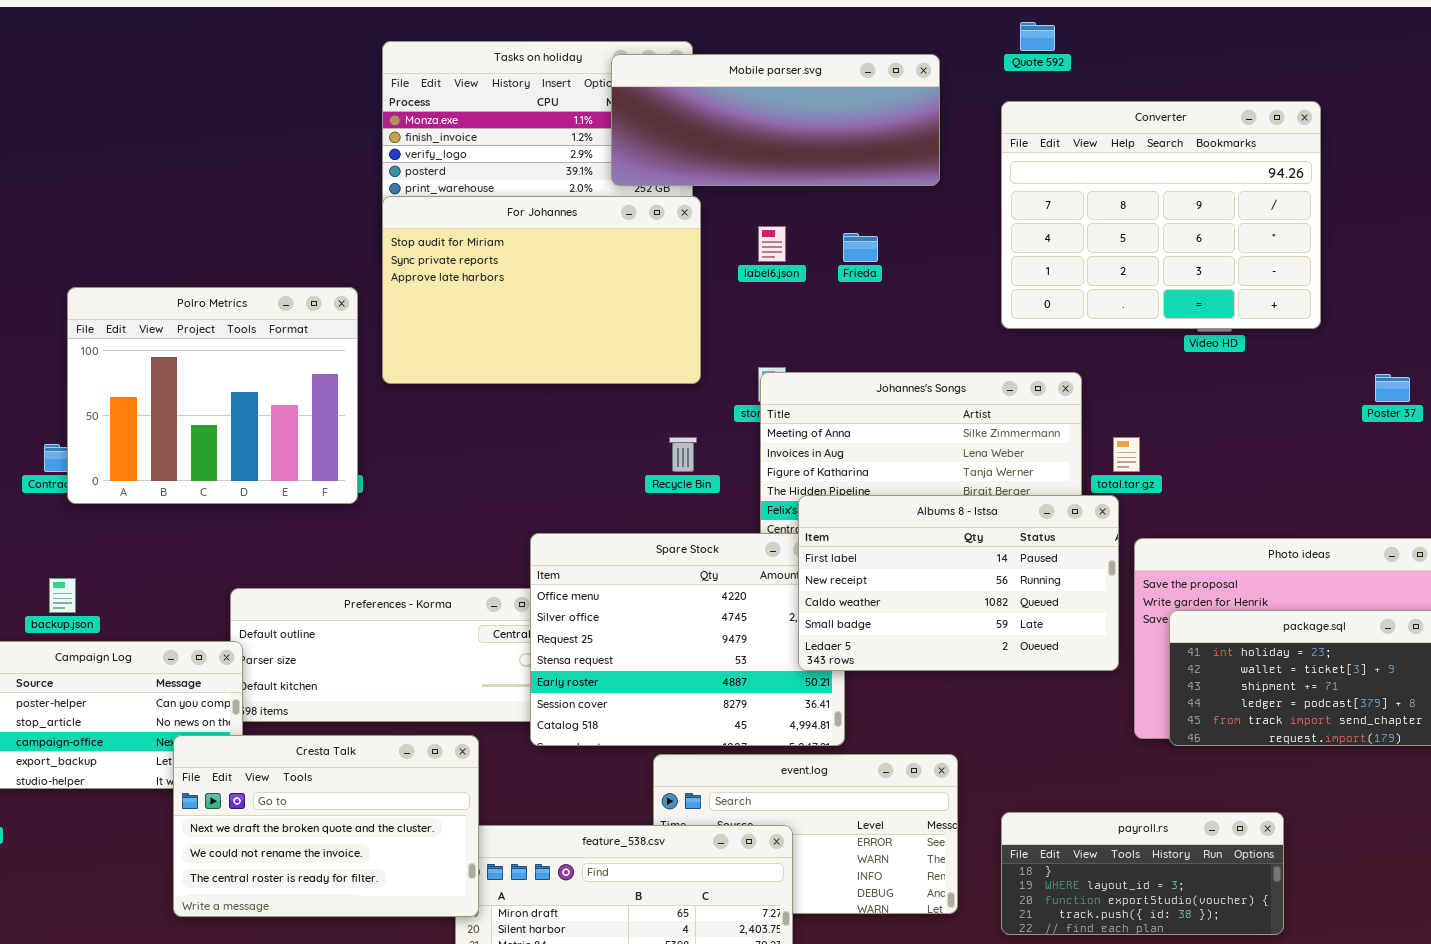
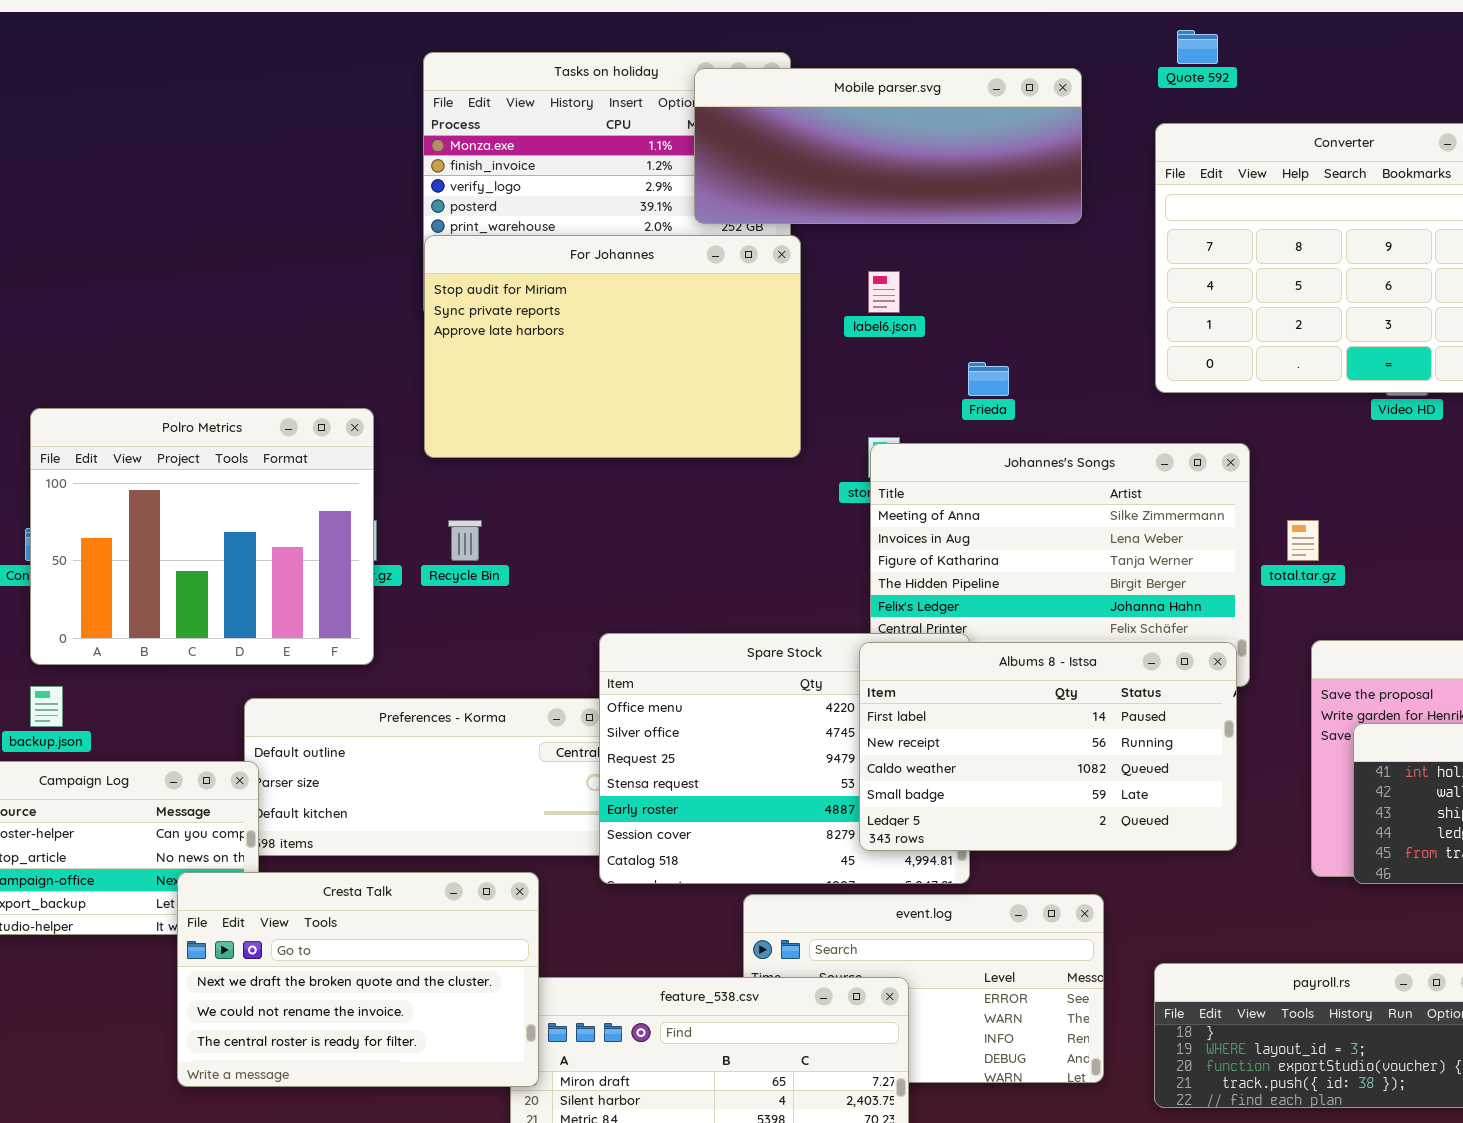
Frieda: [843,233,878,262] -> [968,362,1009,396], moved
Polro Metrics: [67,287,358,504] -> [30,408,374,665], moved
Recycle Bin: [669,437,697,472] -> [448,520,482,561], moved
Albums 8 - Istsa: [798,495,1119,671] -> [859,642,1237,851], moved

